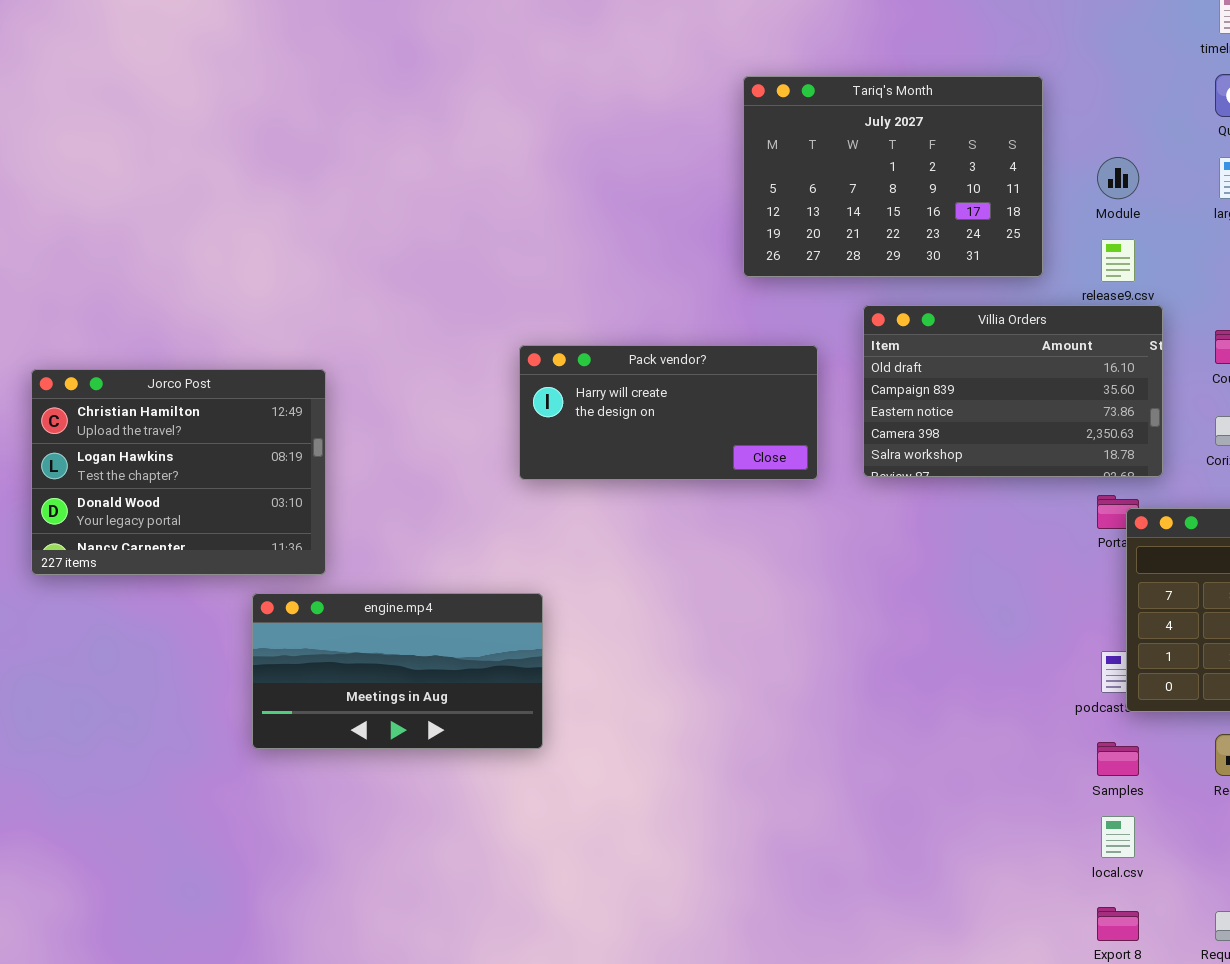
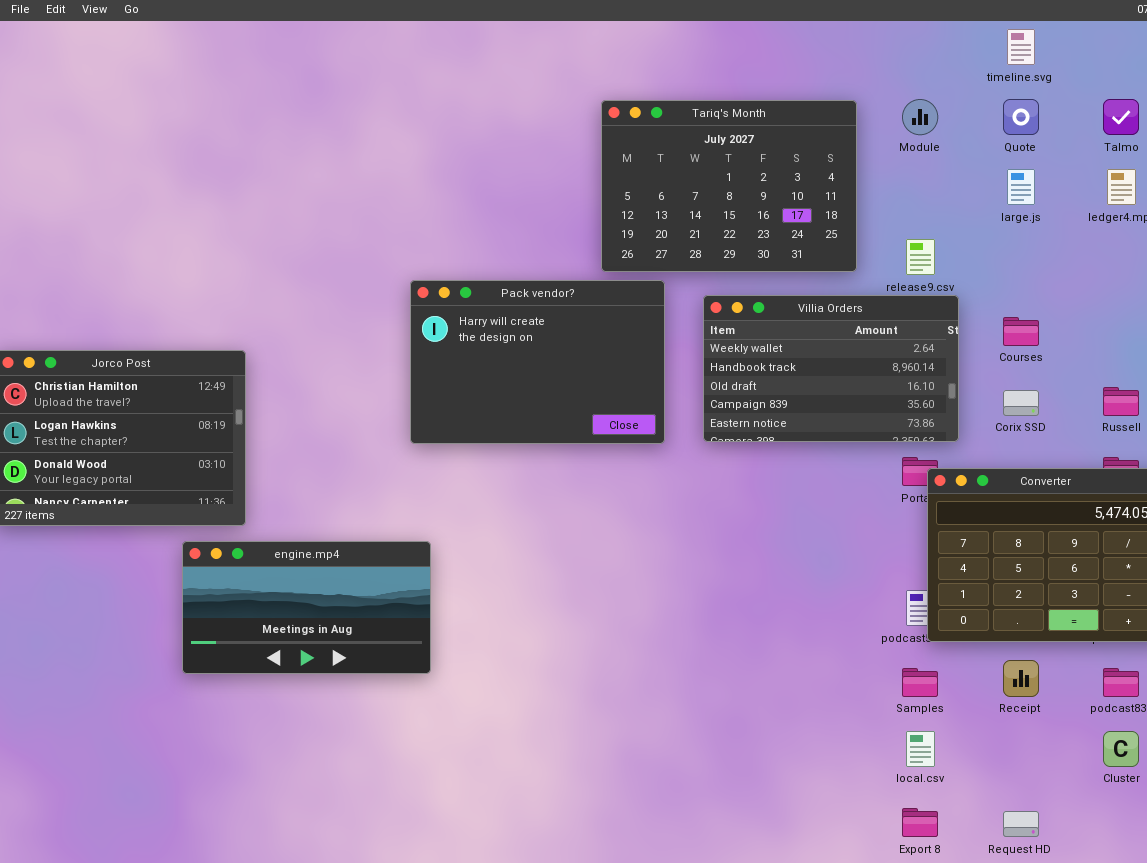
Module: [1097,157,1139,199] -> [902,99,938,135], moved
Villia Orders: [863,305,1163,477] -> [703,295,959,442], scrolled up 2 rows
Pack vendor?: [519,345,818,480] -> [410,280,665,444], resized

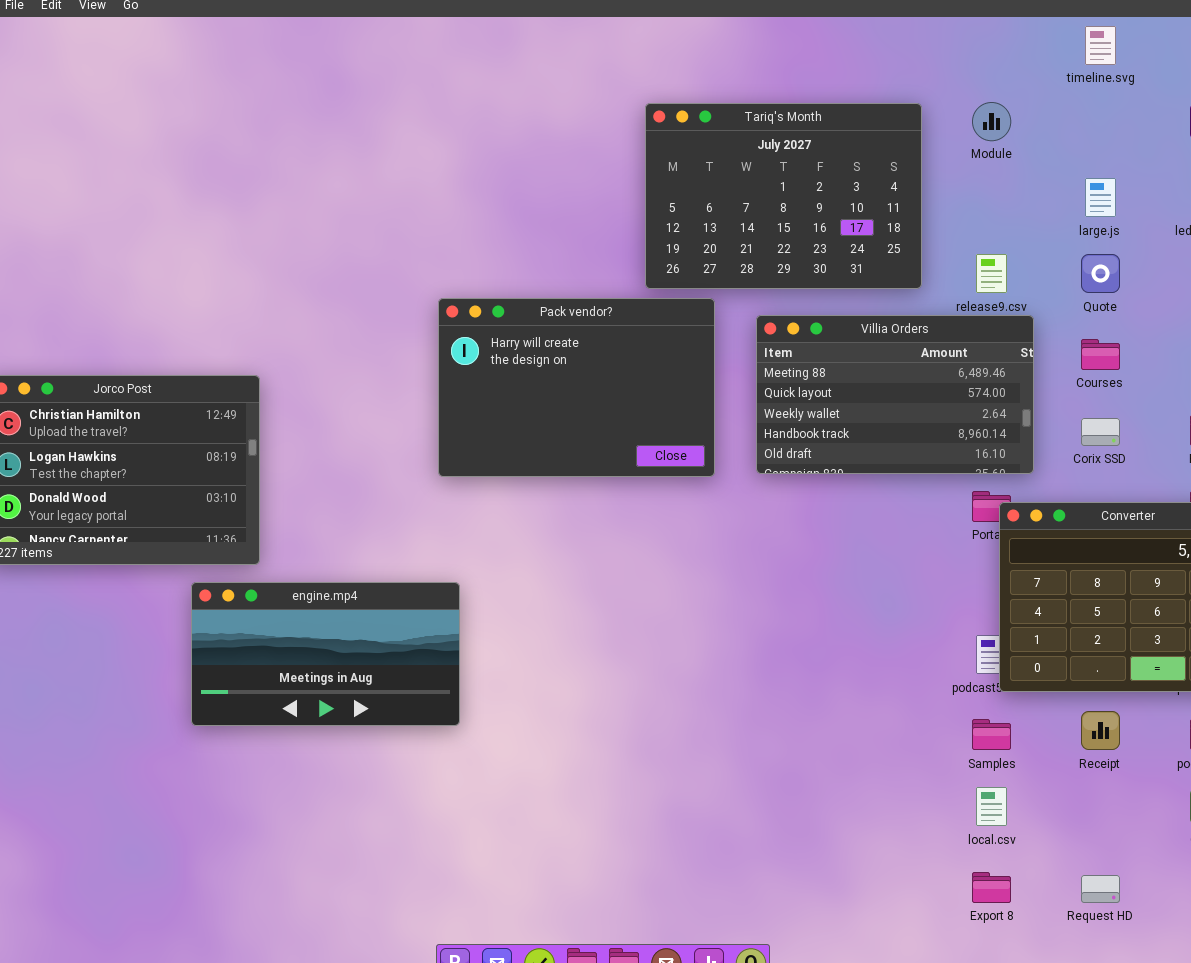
Quote: [1003,99,1039,135] -> [1081,254,1120,293], moved
Villia Orders: [703,295,959,442] -> [756,315,1034,474], scrolled up 2 rows

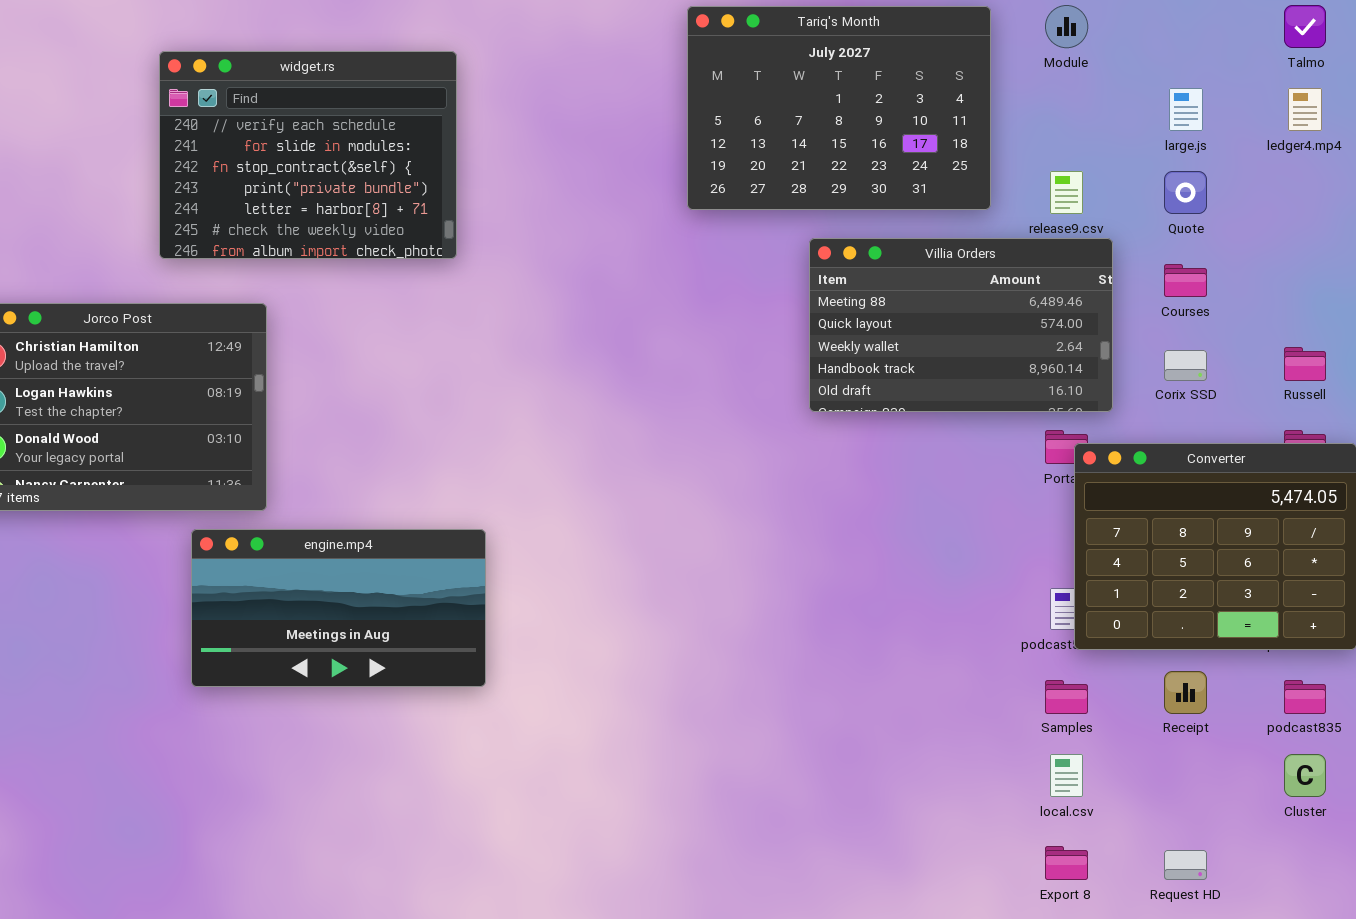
widget.rs: none -> [159,51,457,259], opened
Pack vendor?: [438,298,715,477] -> none, closed

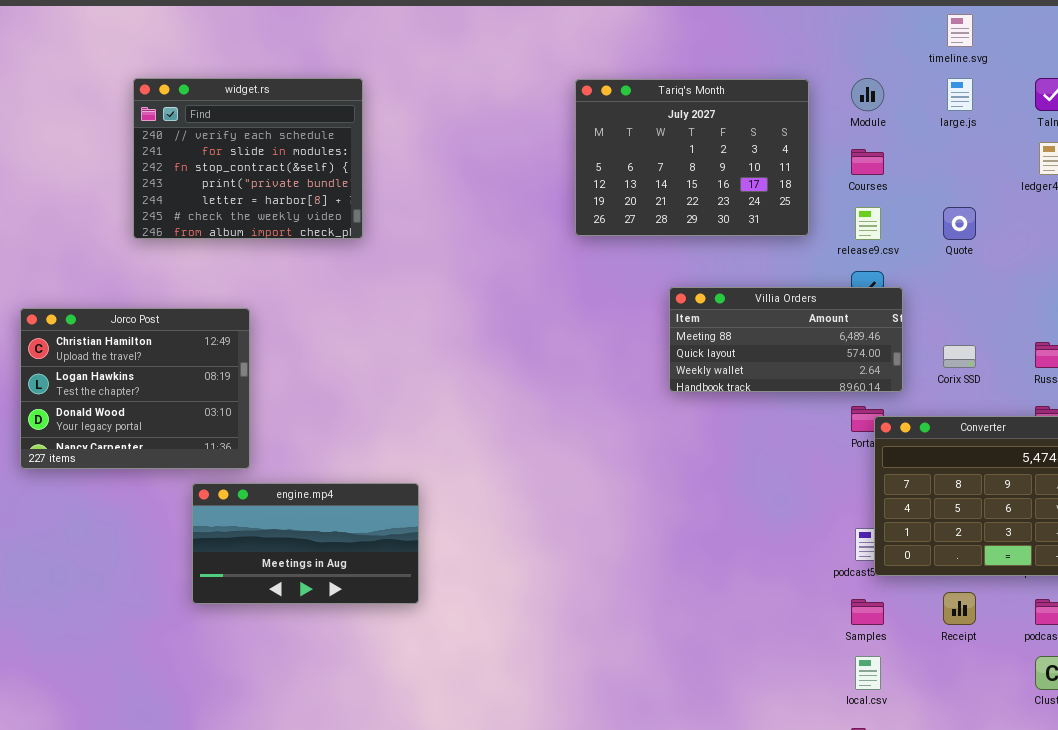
widget.rs: [159,51,457,259] -> [133,78,363,239], moved
large.js: [1169,88,1203,131] -> [947,78,973,111], moved
Villia Orders: [809,238,1113,412] -> [669,287,903,392], resized
Courses: [1164,264,1207,297] -> [851,149,884,175], moved

